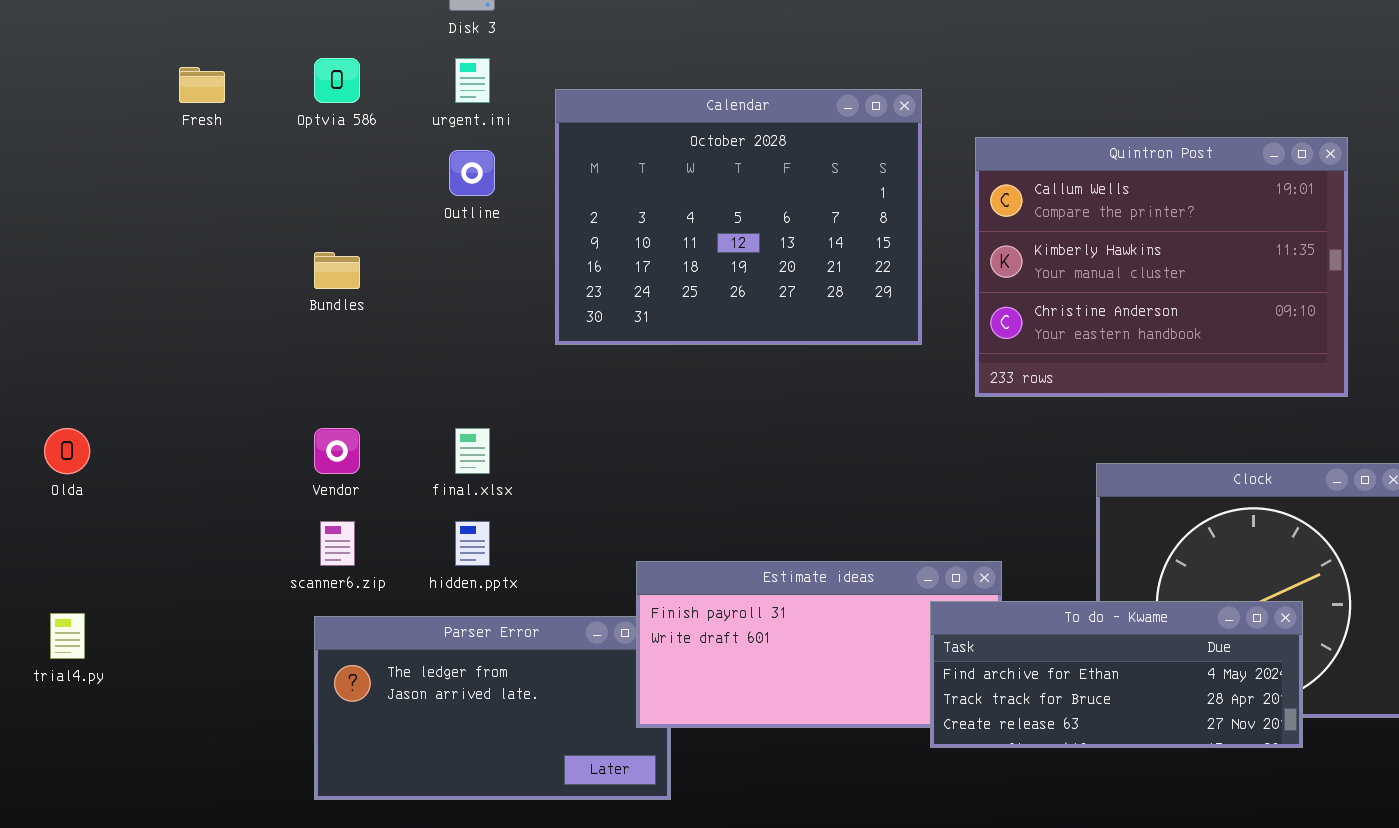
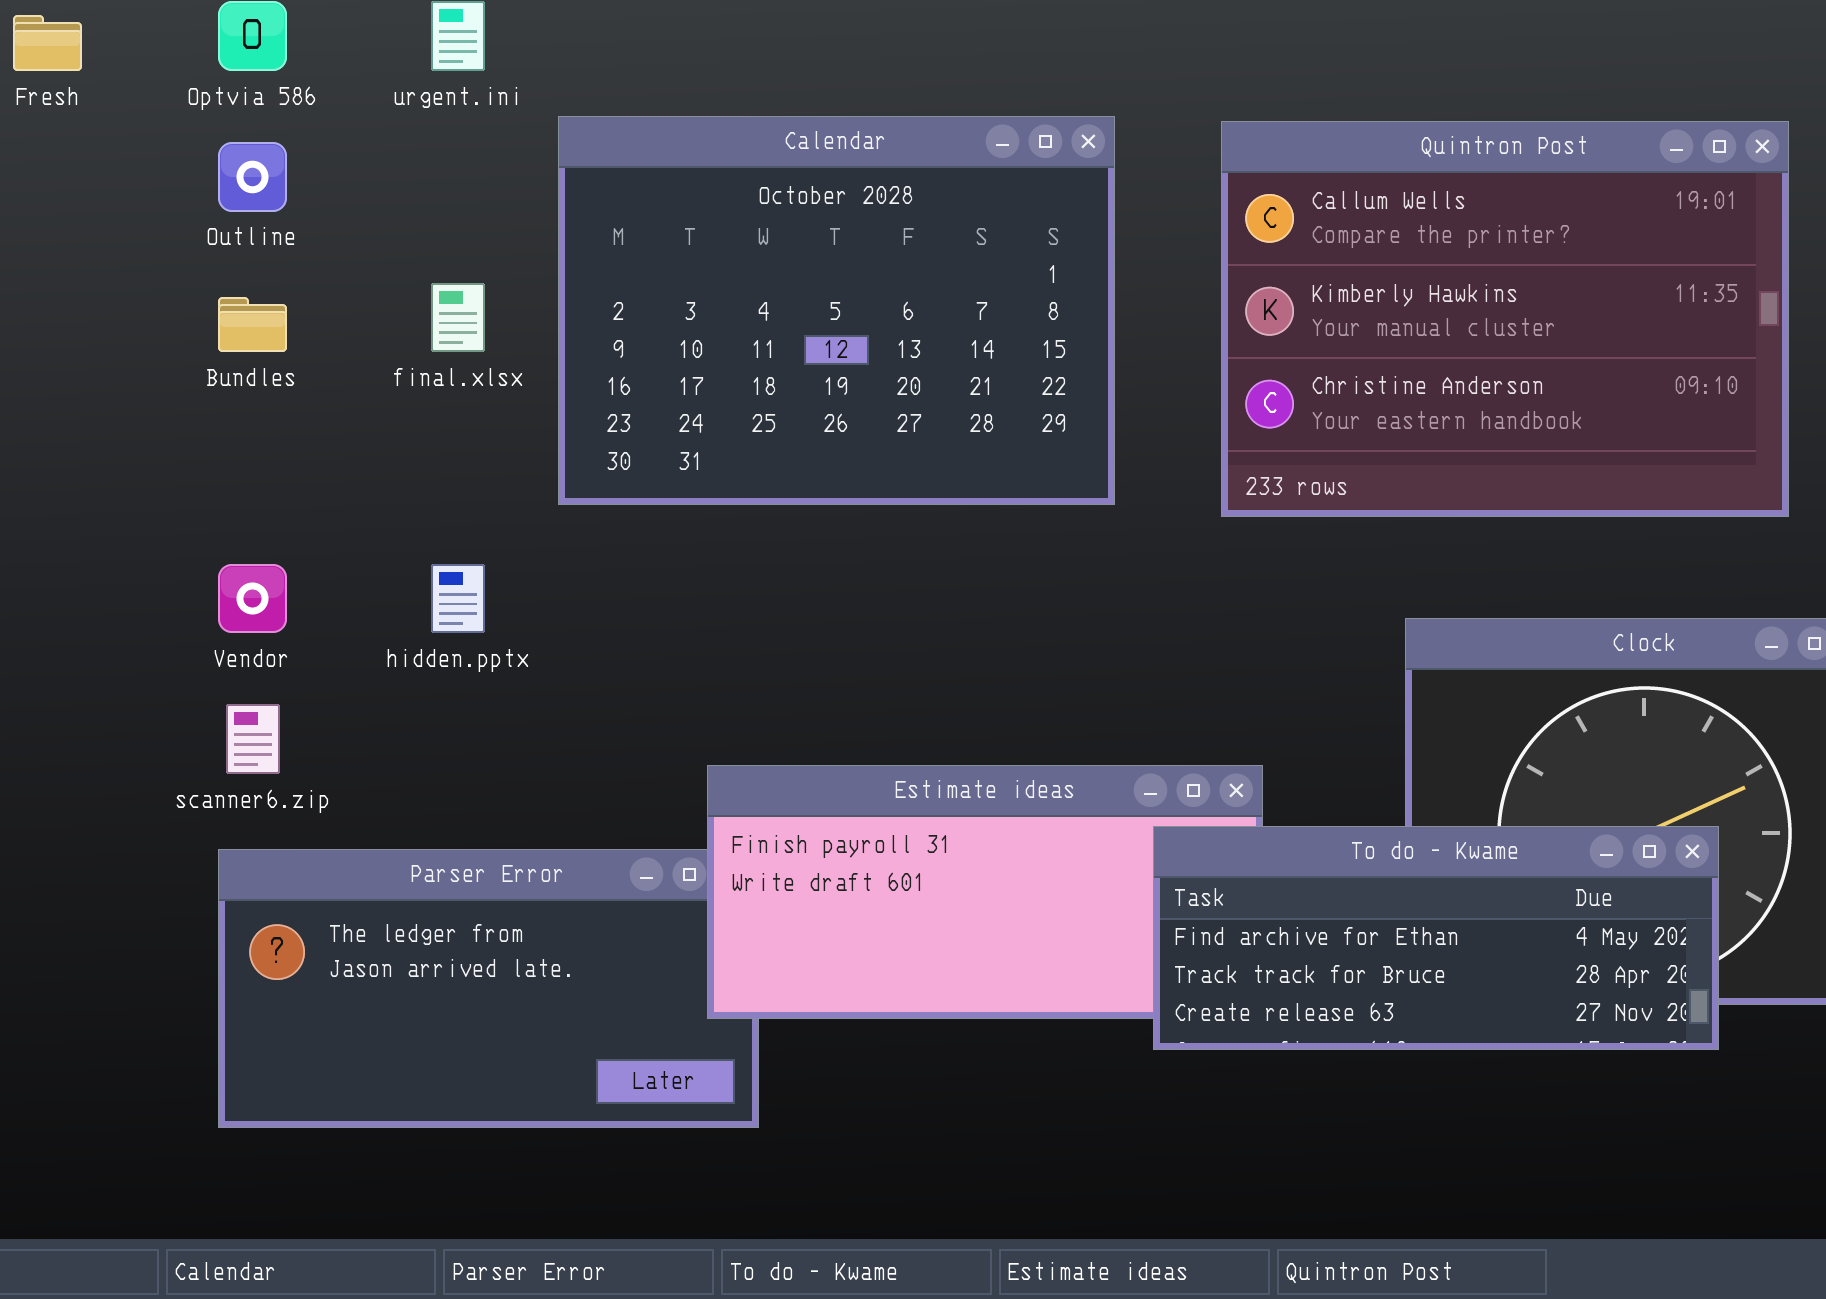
Calendar: [555,89,922,345] -> [558,116,1115,505], moved
Outline: [449,150,495,196] -> [218,142,287,212], moved
final.xlsx: [455,428,490,474] -> [431,283,485,352], moved
hidden.pptx: [455,521,490,566] -> [431,564,485,633], moved

